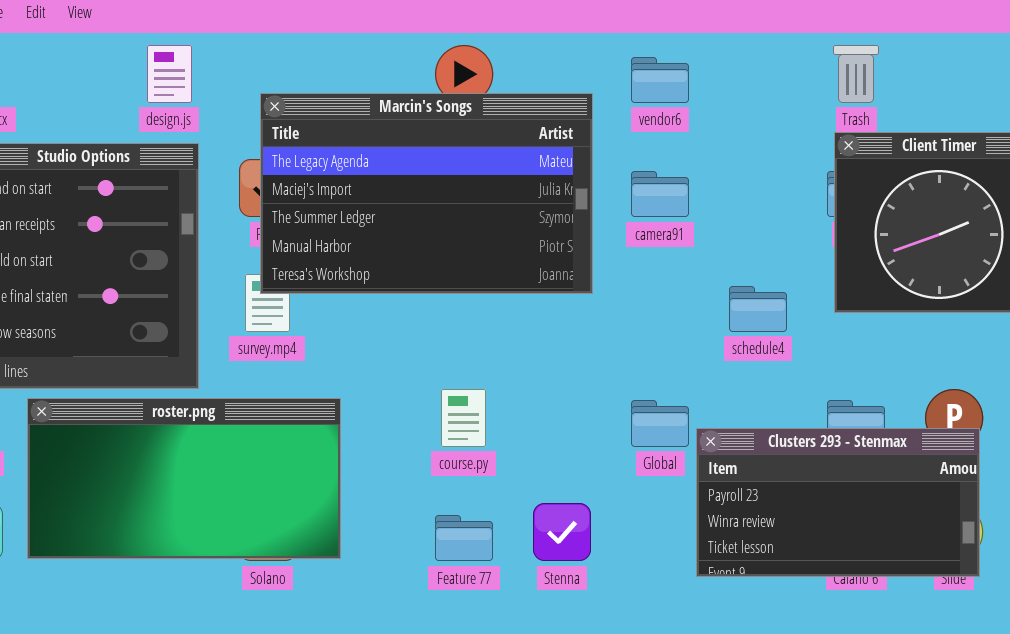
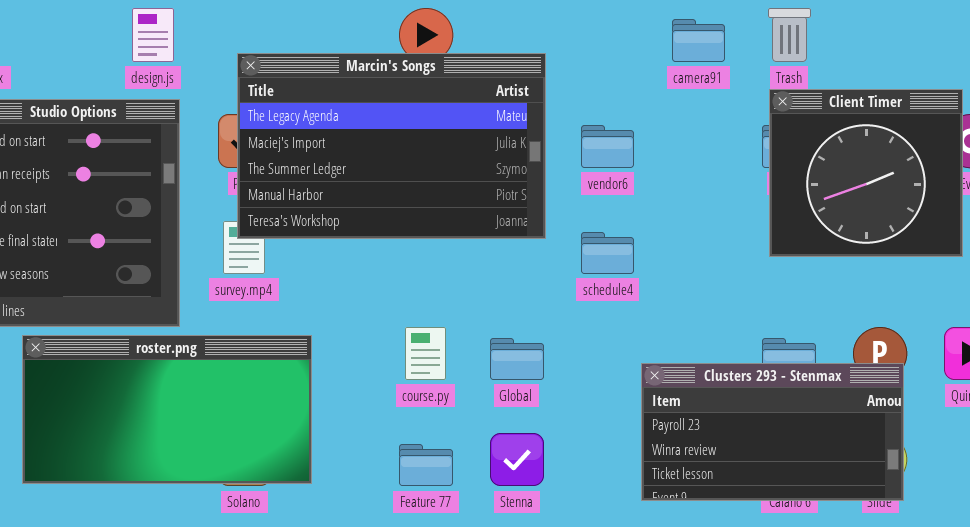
vendor6: [631,57,689,103] -> [581,125,634,168], moved
camera91: [631,171,689,217] -> [672,19,725,62], moved
schedule4: [729,286,787,332] -> [581,232,634,274], moved
Global: [631,400,689,447] -> [490,338,544,380], moved

